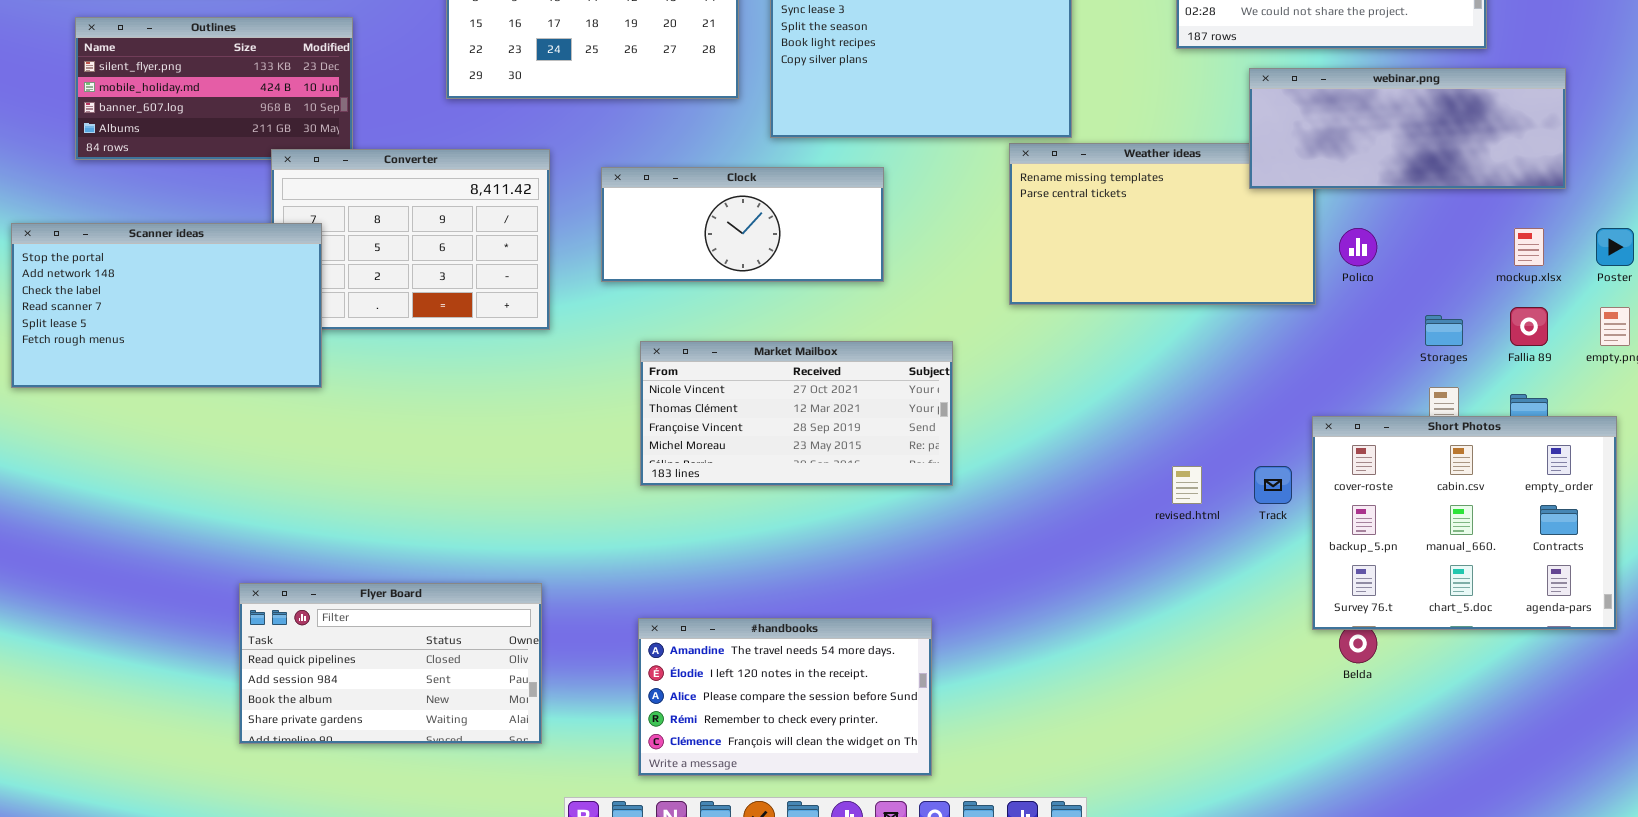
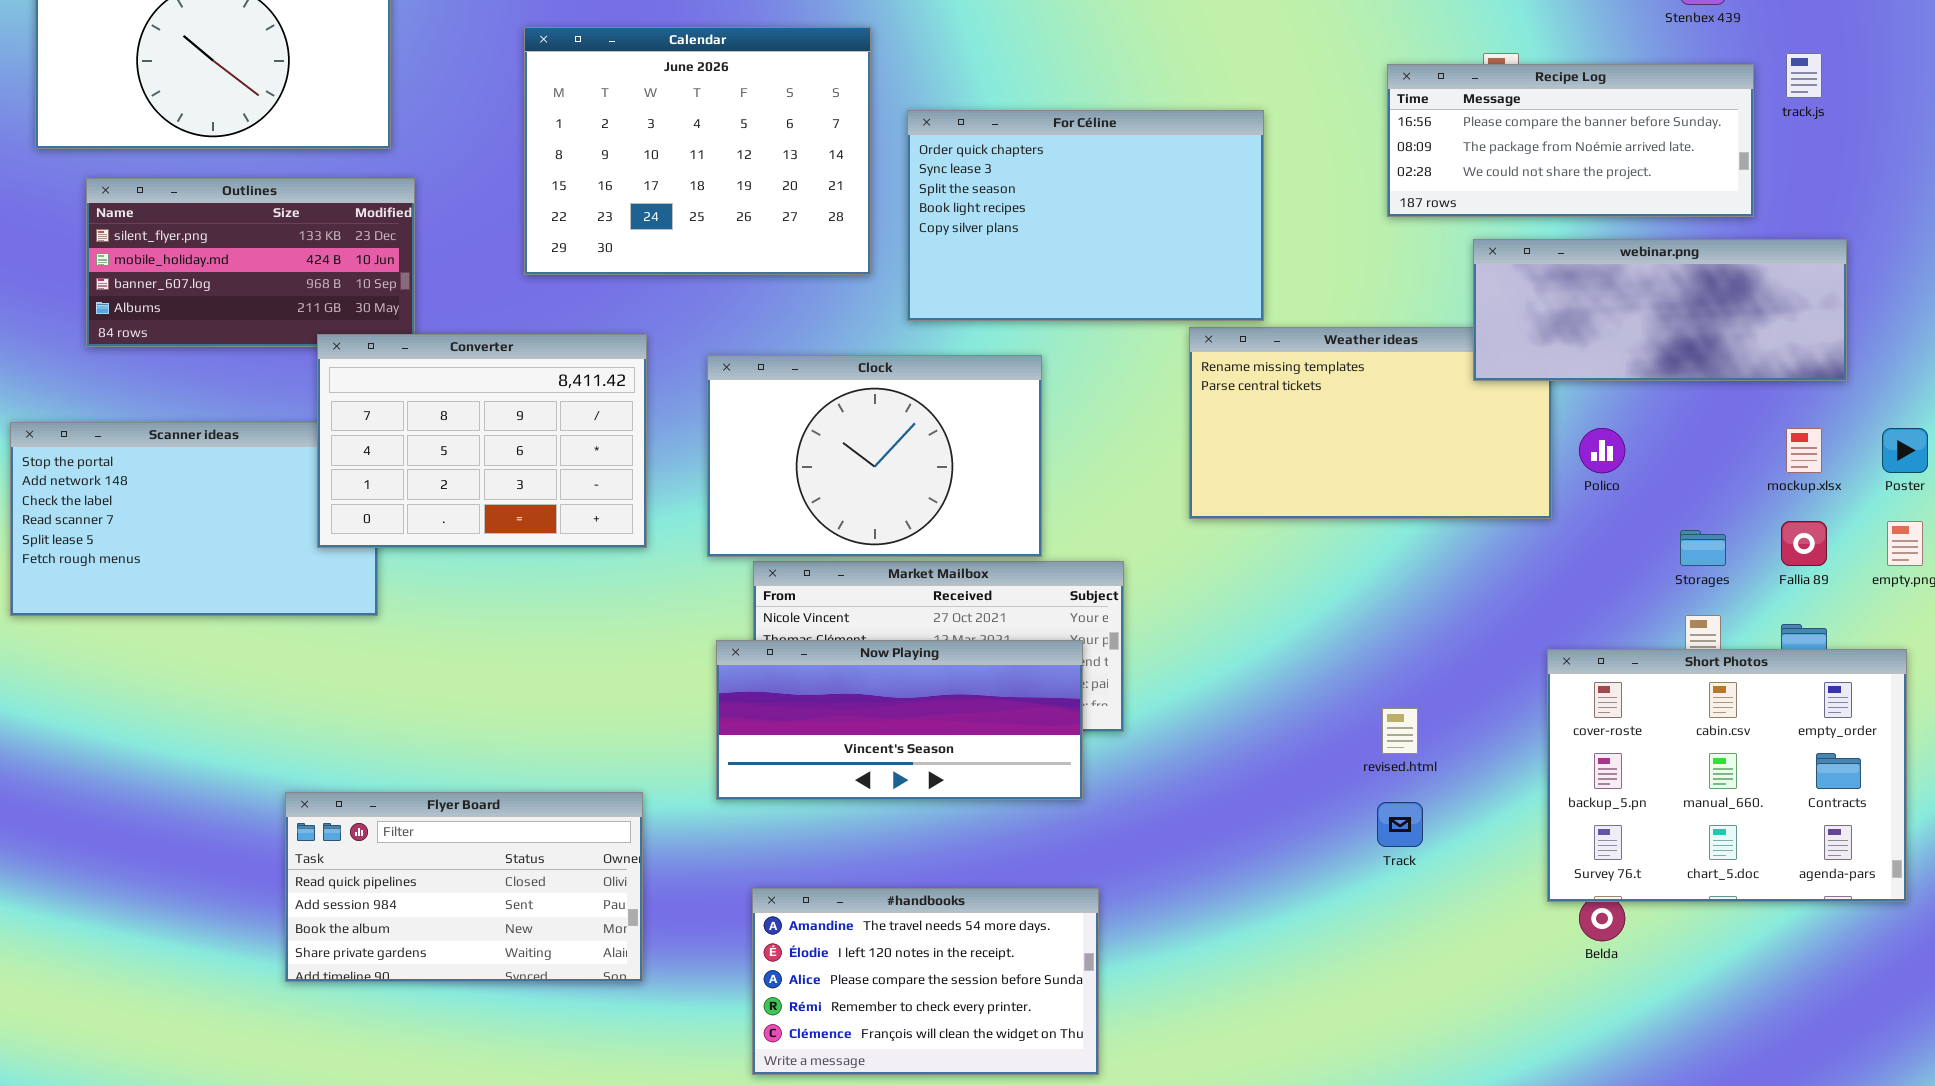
Converter: [271,149,550,330] -> [317,334,647,548], raised
Clock: [601,167,884,282] -> [707,355,1042,557], resized
Now Playing: none -> [716,640,1083,800], opened
Track: [1254,466,1292,504] -> [1377,802,1423,847], moved
Flyer Board: [239,583,542,744] -> [285,792,643,982], moved

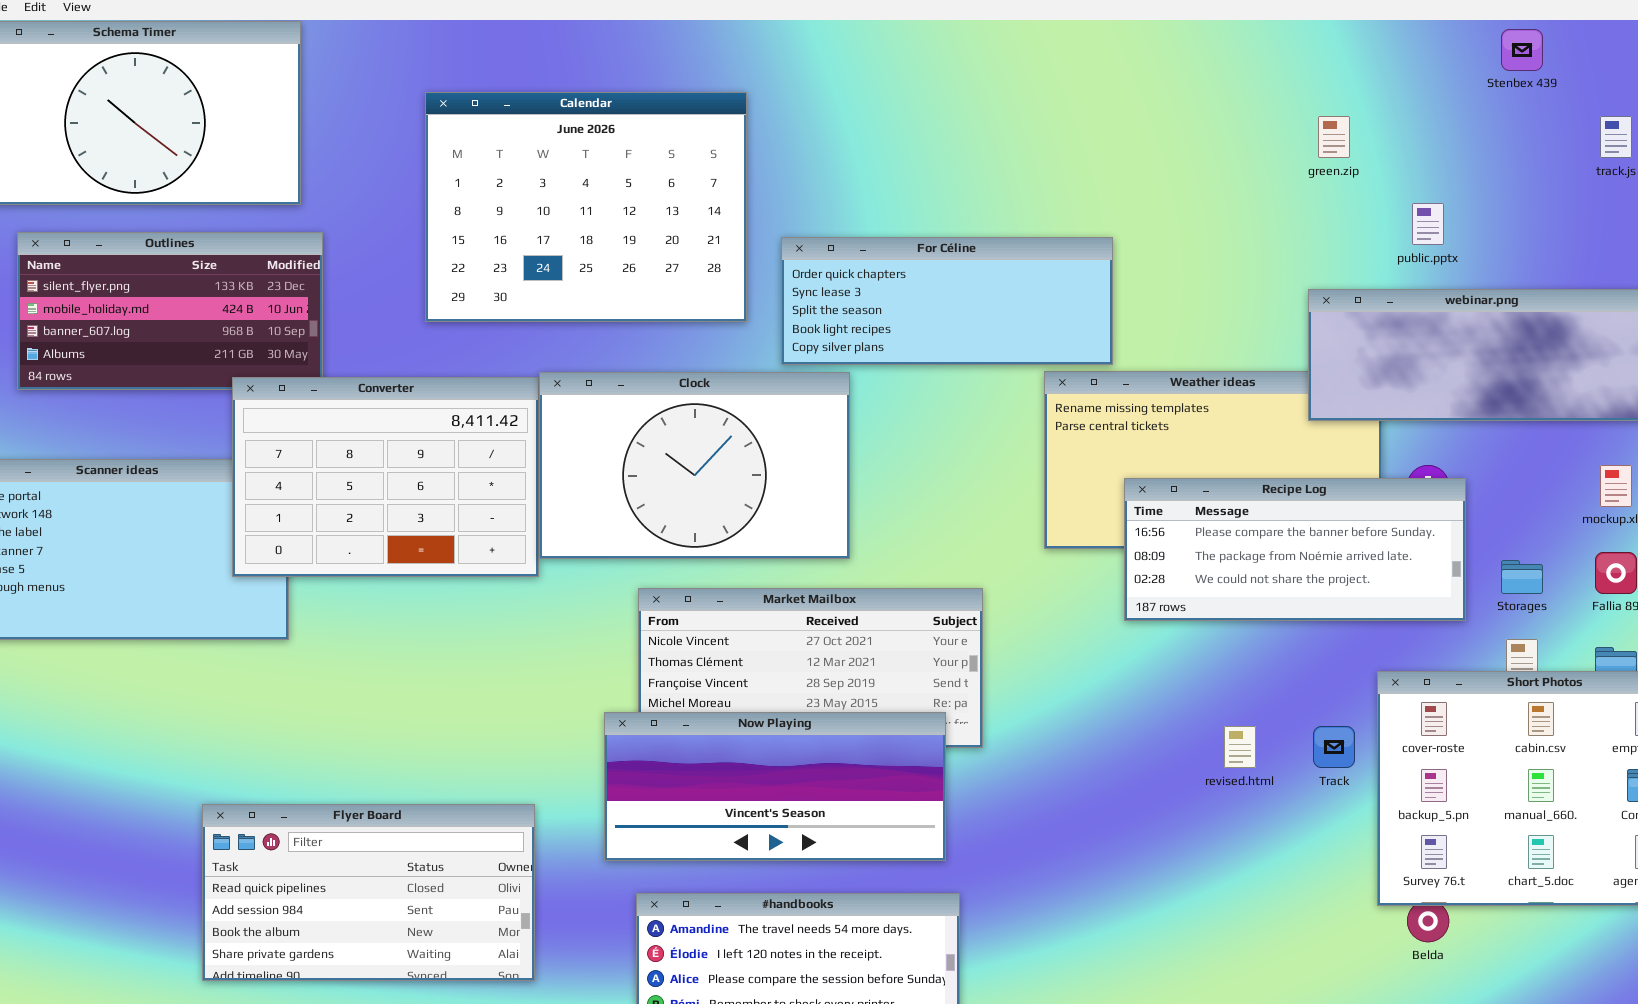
Recipe Log: [1387,64,1754,217] -> [1124,478,1466,621], moved
For Céline: [907,110,1264,321] -> [781,237,1113,365], resized
Clock: [707,355,1042,557] -> [539,372,850,559], moved
Now Playing: [716,640,1083,800] -> [604,712,946,861], moved
Track: [1377,802,1423,847] -> [1313,726,1355,768], moved

